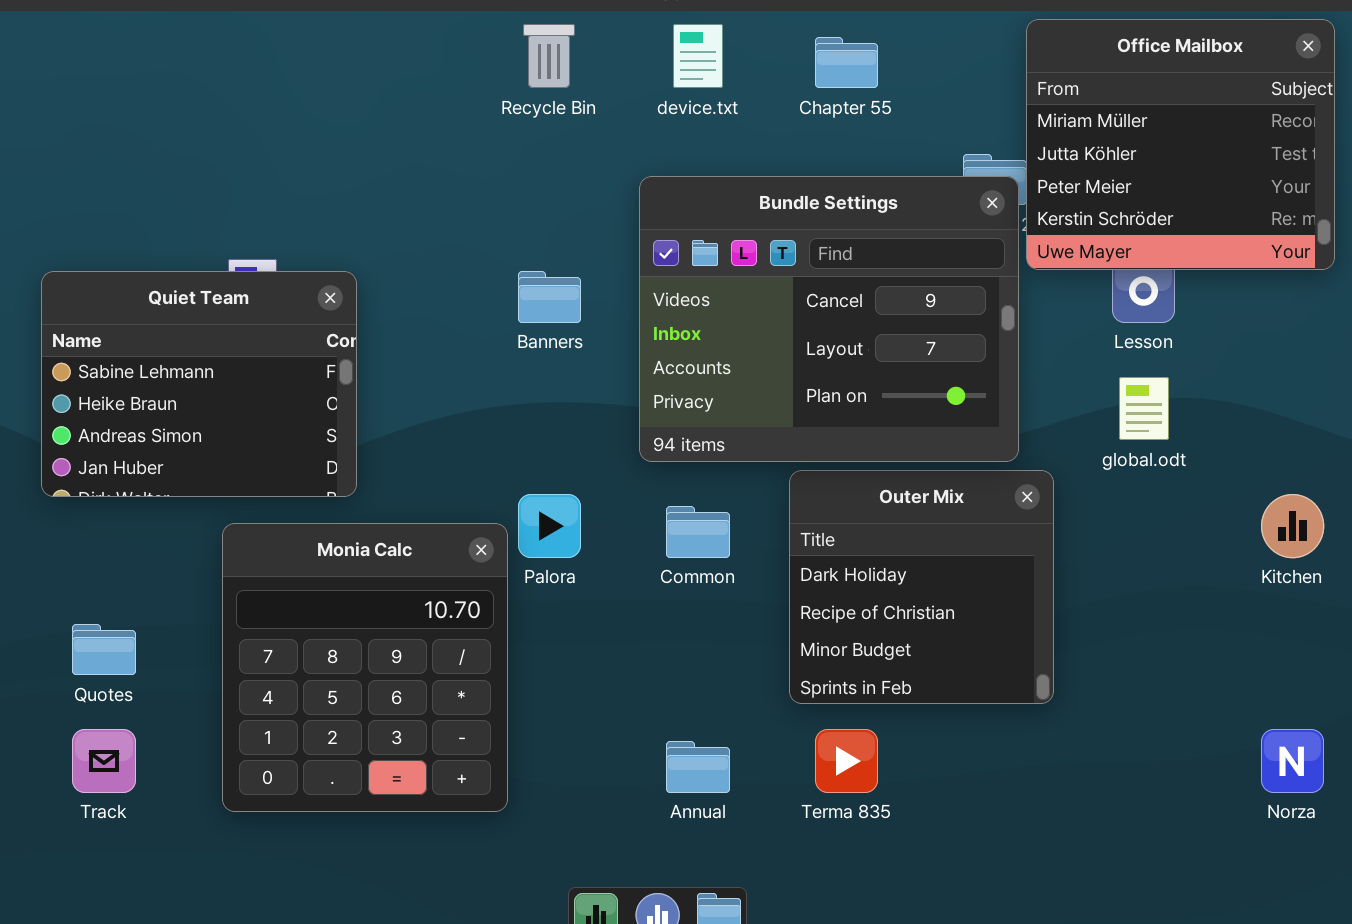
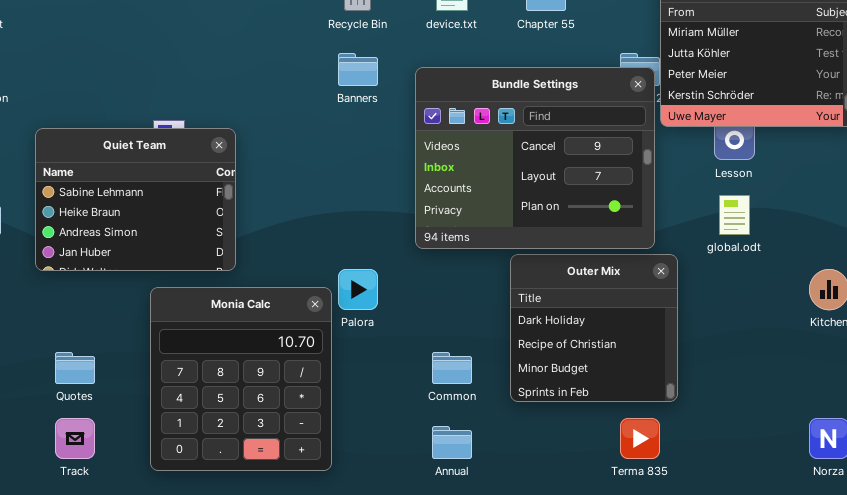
Banners: [518,271,581,323] -> [338,53,378,86], moved
Common: [666,506,730,558] -> [432,352,472,384], moved
Terma 835: [815,729,878,793] -> [620,418,660,459], moved

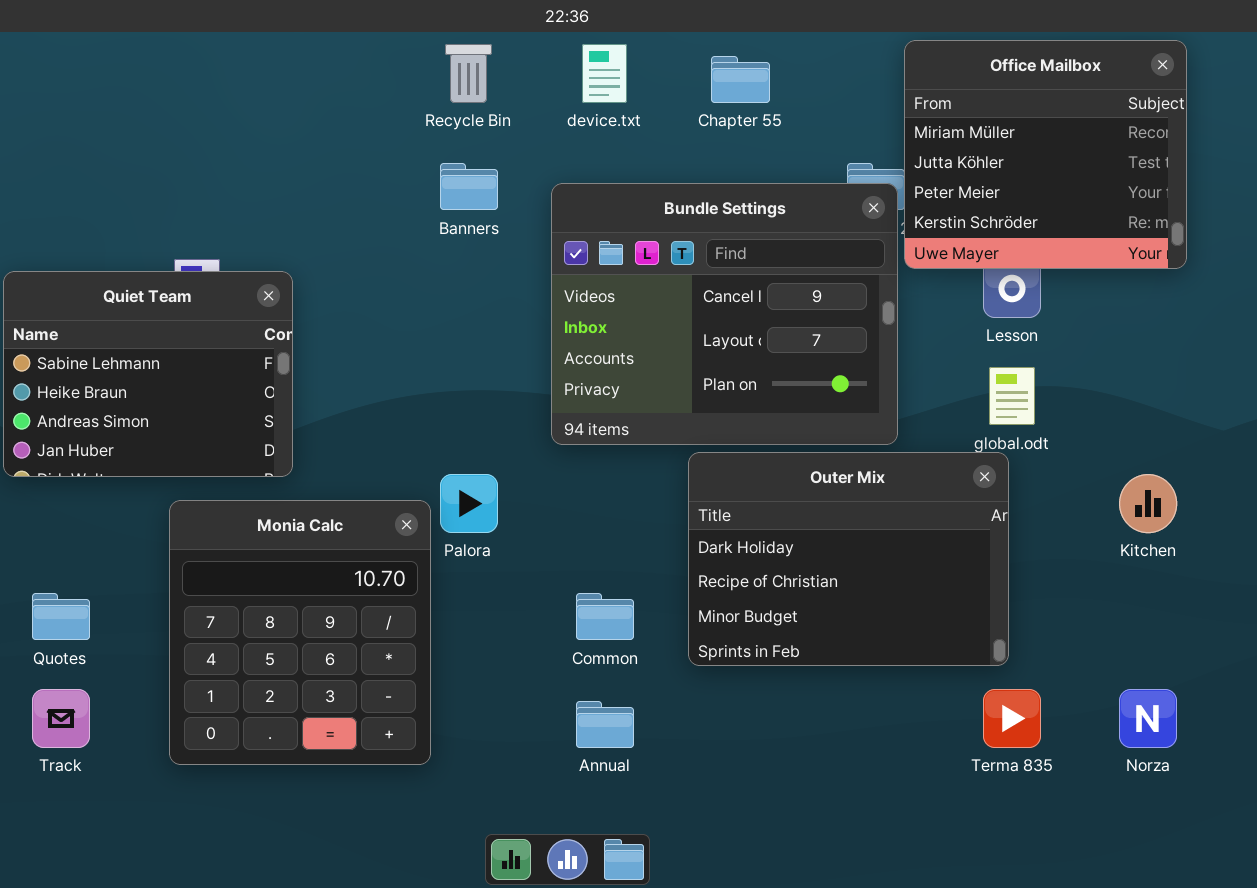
Outer Mix: [510,254,678,402] -> [688,452,1009,666], resized
Terma 835: [620,418,660,459] -> [983,689,1041,748], moved

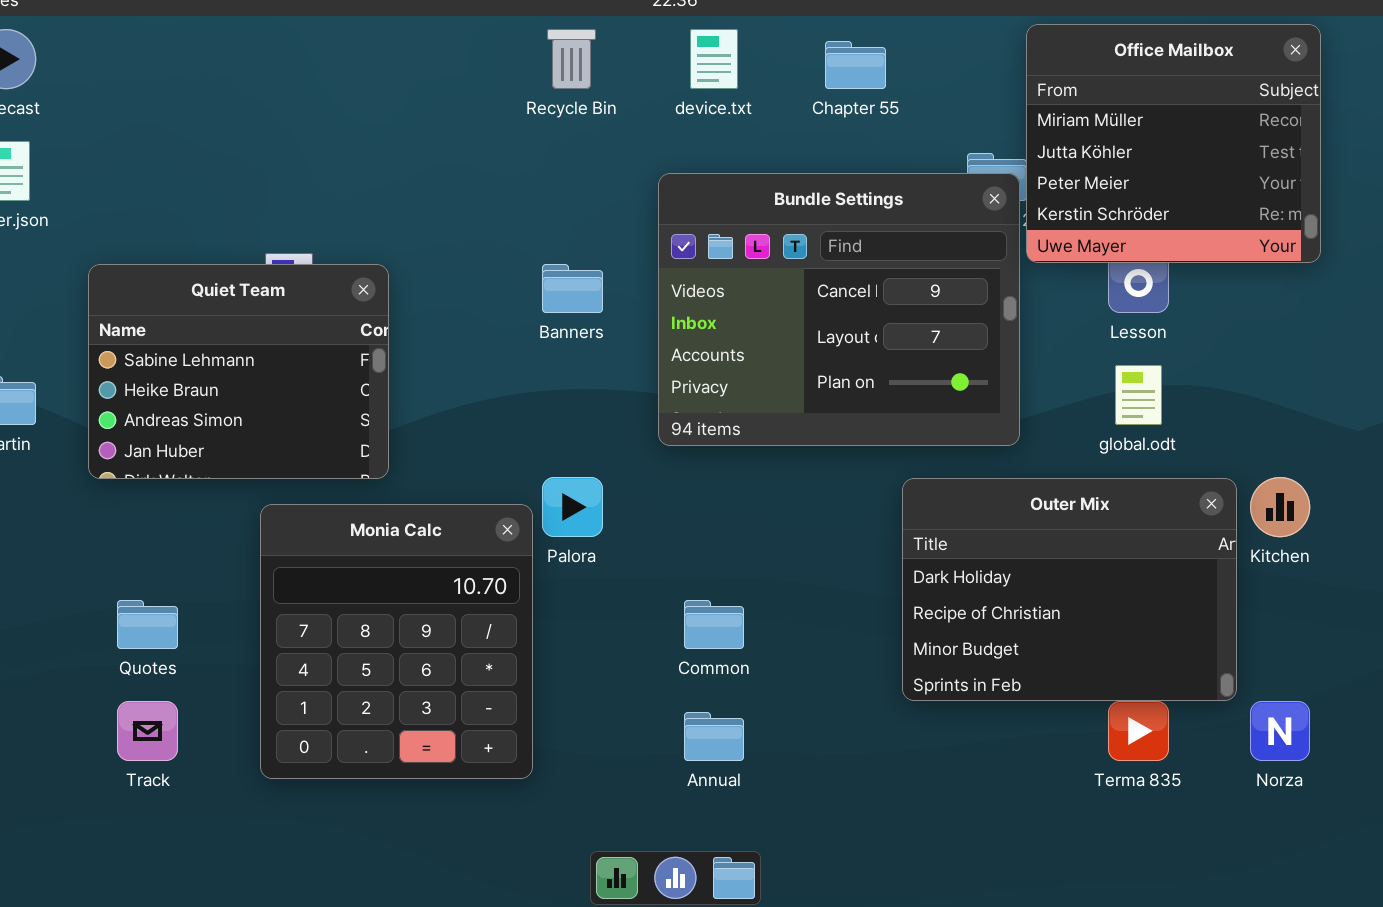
Banners: [440,163,498,210] -> [542,264,603,313], moved
Outer Mix: [688,452,1009,666] -> [902,478,1237,701], moved

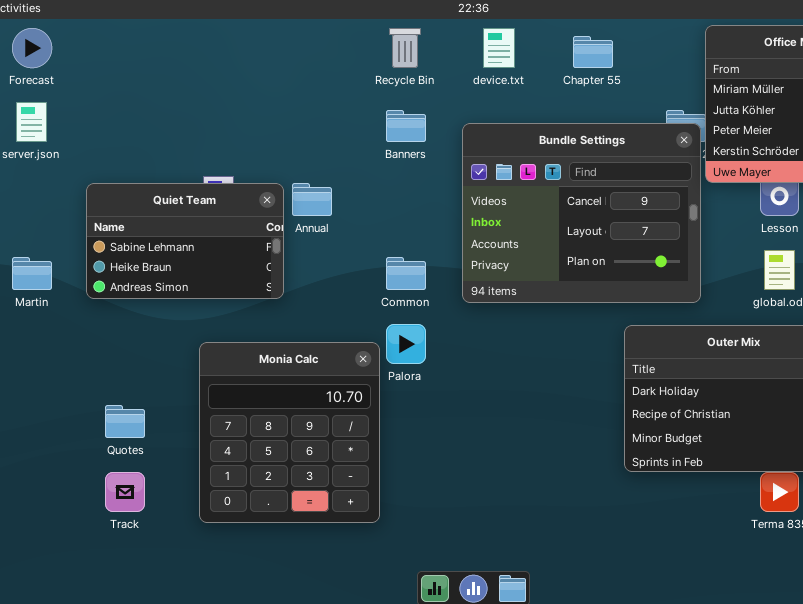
Quiet Team: [88,264,389,479] -> [86,183,284,299], resized
Banners: [542,264,603,313] -> [386,110,426,142], moved
Common: [684,600,744,649] -> [386,257,426,290], moved
Annual: [684,712,744,761] -> [292,183,332,216], moved

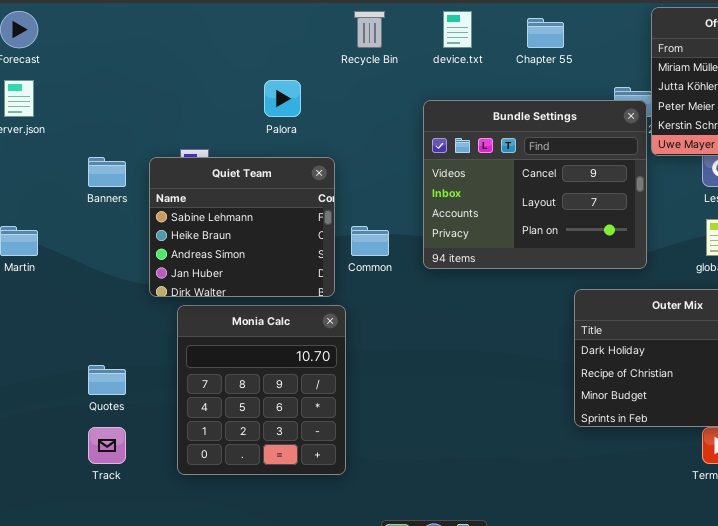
Banners: [386,110,426,142] -> [88,157,126,187], moved
Quiet Team: [86,183,284,299] -> [149,157,335,297], moved, resized
Palora: [386,324,426,364] -> [264,80,301,117], moved

